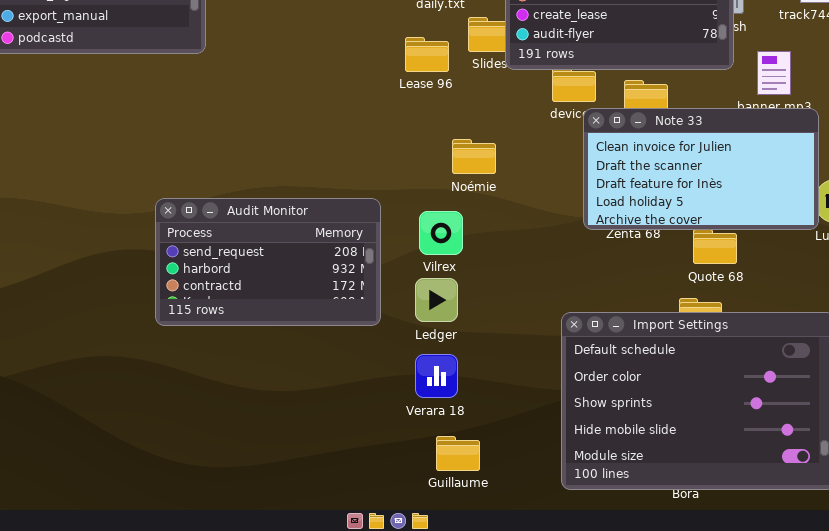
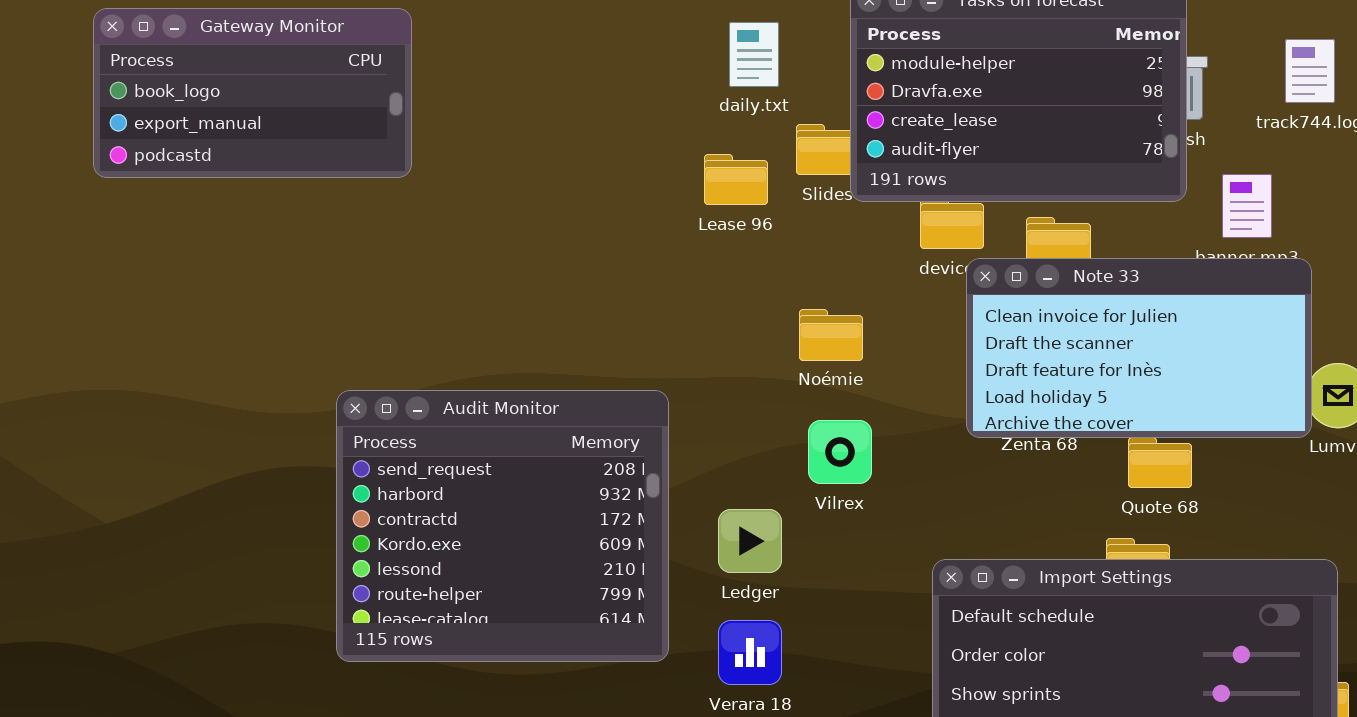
Noémie: [452,139,496,174] -> [799,309,863,361], moved
Audit Monitor: [155,198,381,326] -> [336,390,669,662], resized
Vilrex: [419,211,463,255] -> [808,420,872,484], moved

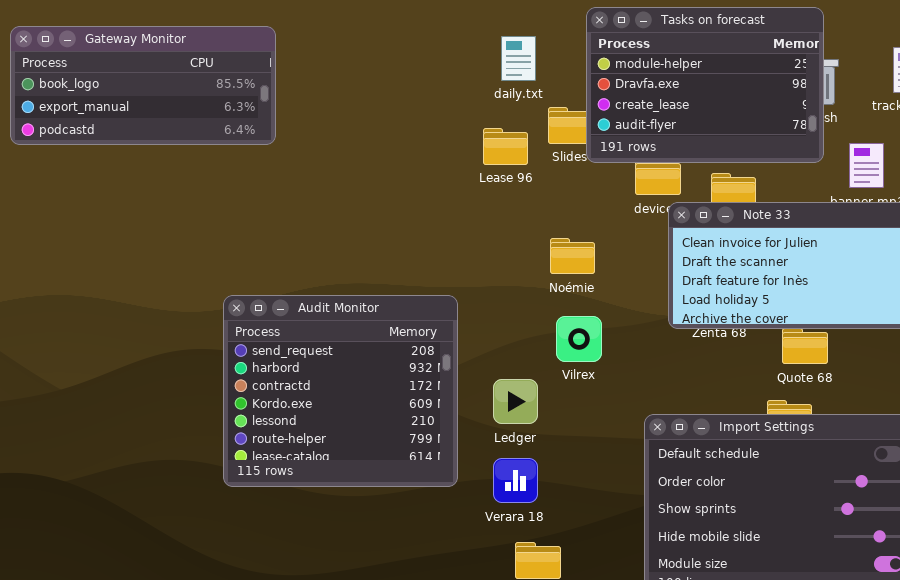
Gateway Monitor: [93,8,412,178] -> [10,26,276,145], resized

